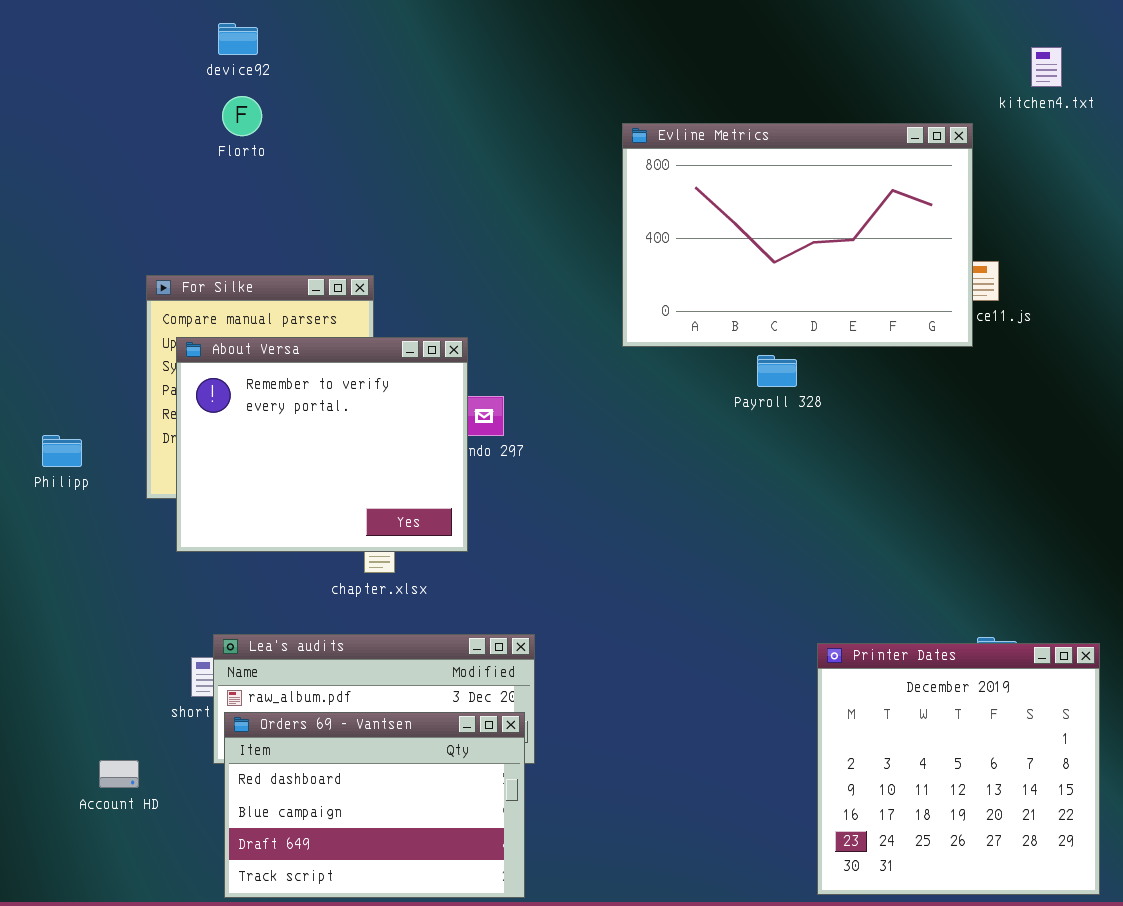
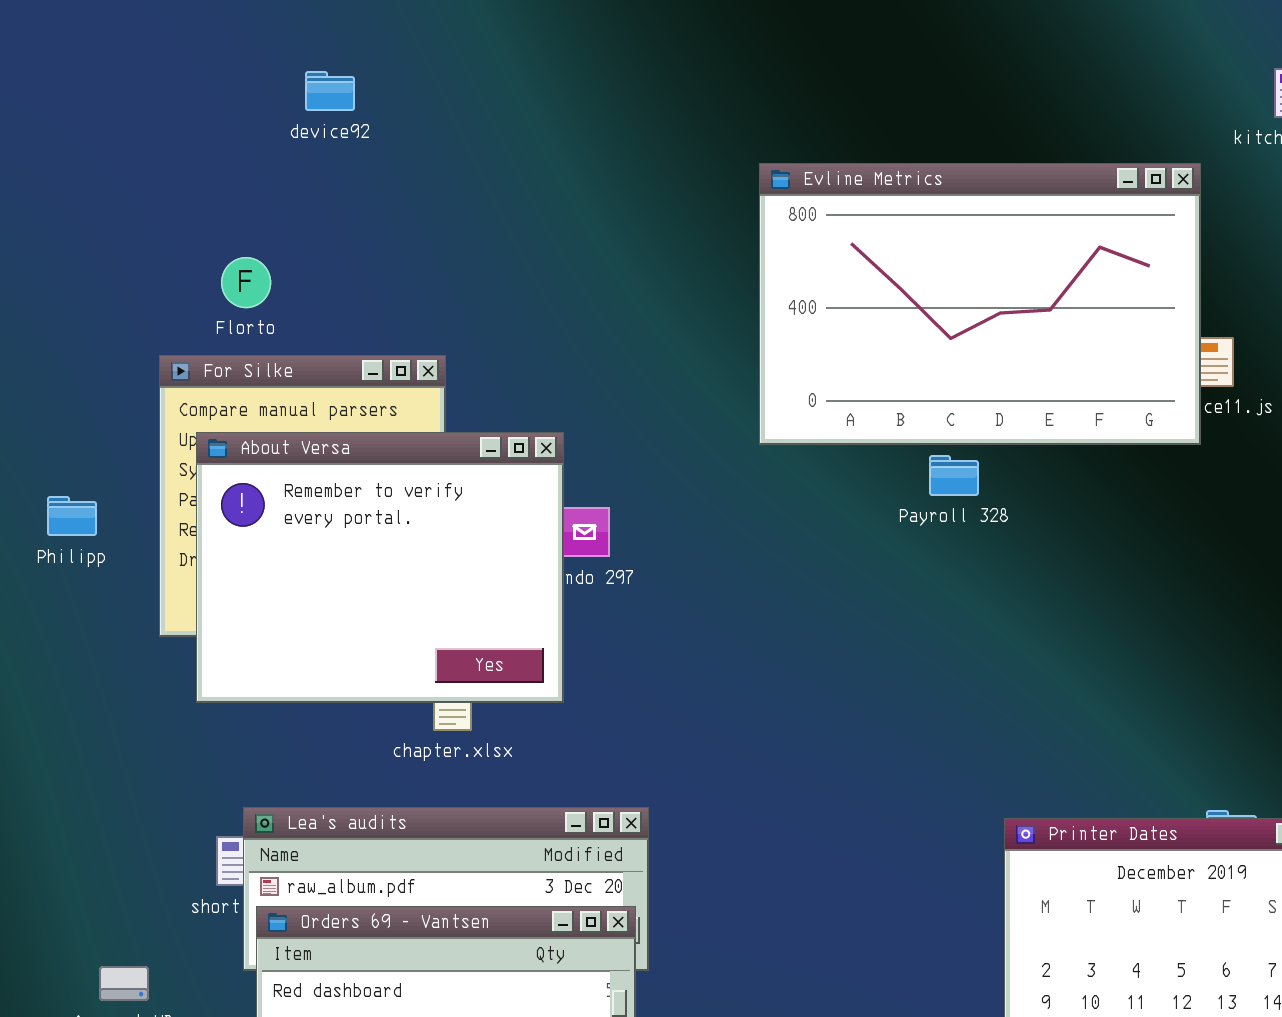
device92: [218,23,258,55] -> [305,71,355,111], moved
Florto: [222,96,262,136] -> [221,257,271,308], moved
Philipp: [42,435,82,467] -> [47,496,97,536], moved

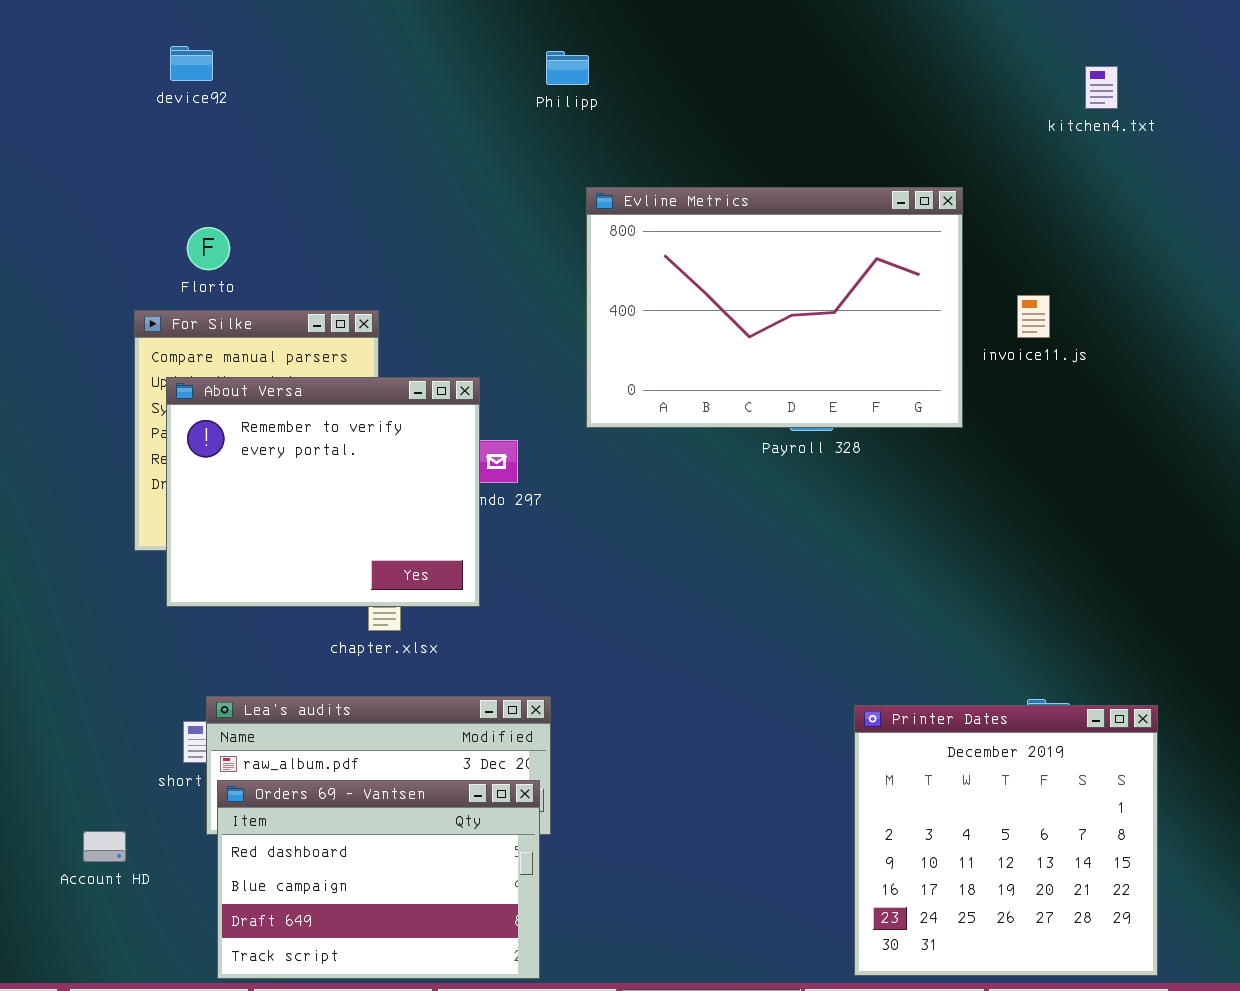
device92: [305,71,355,111] -> [170,46,213,81], moved
Evline Metrics: [759,163,1201,445] -> [586,187,963,428], moved
Philipp: [47,496,97,536] -> [546,51,589,85], moved

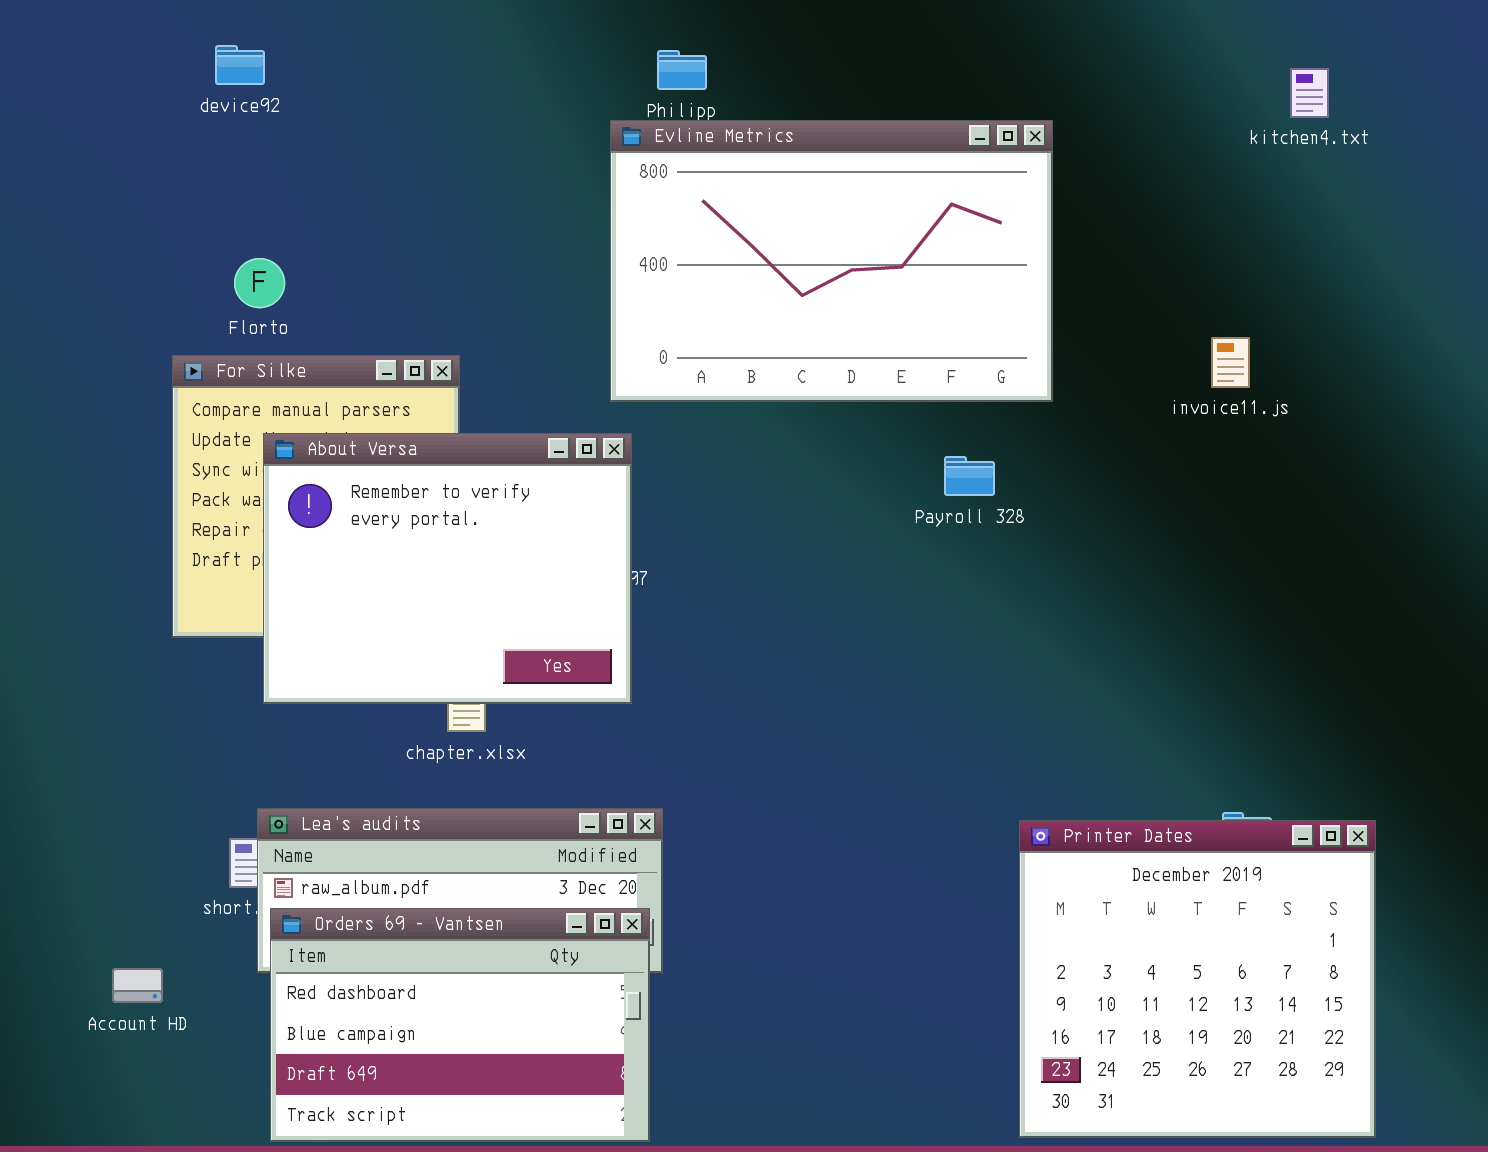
Evline Metrics: [586,187,963,428] -> [610,120,1053,402], moved
About Versa: [166,377,480,607] -> [263,433,632,704], moved

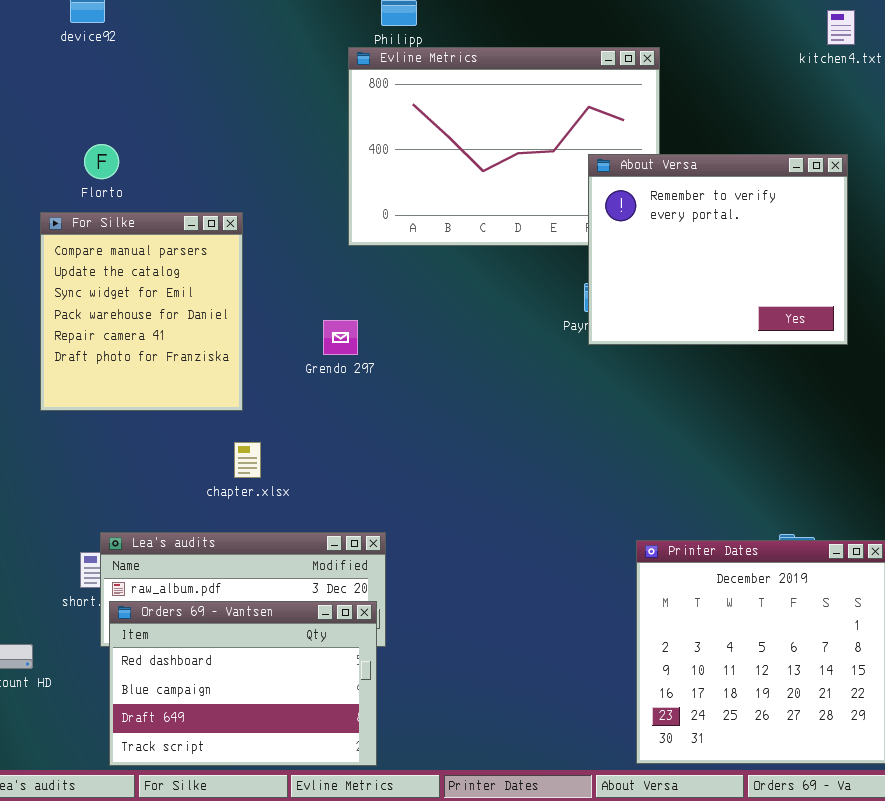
About Versa: [263,433,632,704] -> [588,154,848,345], moved

